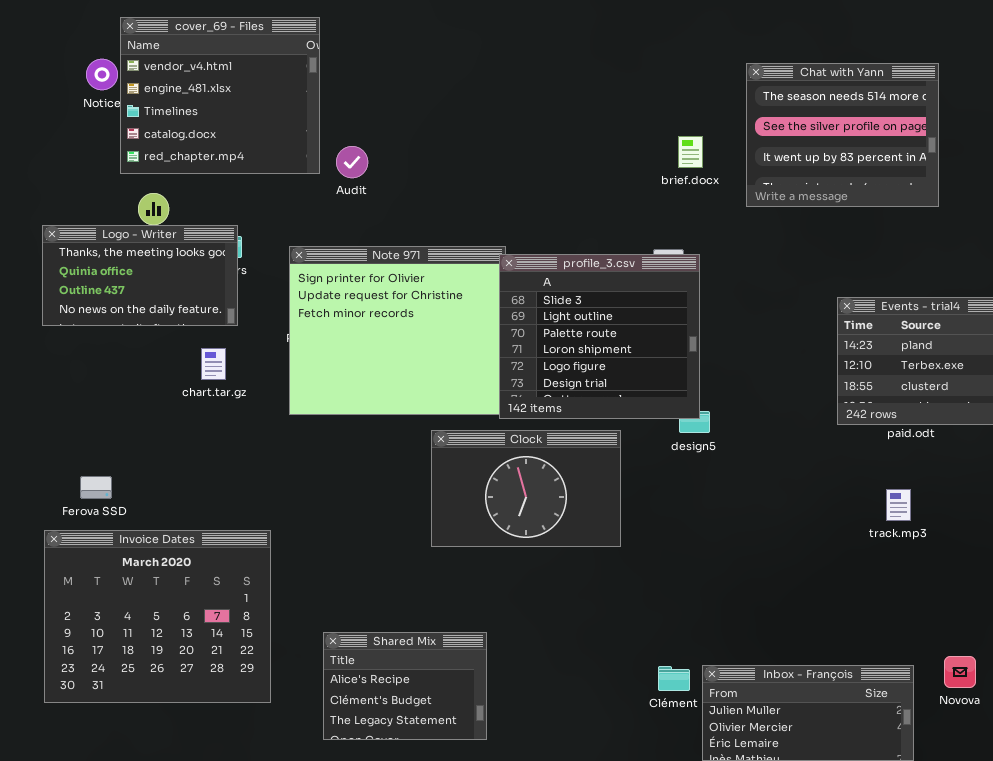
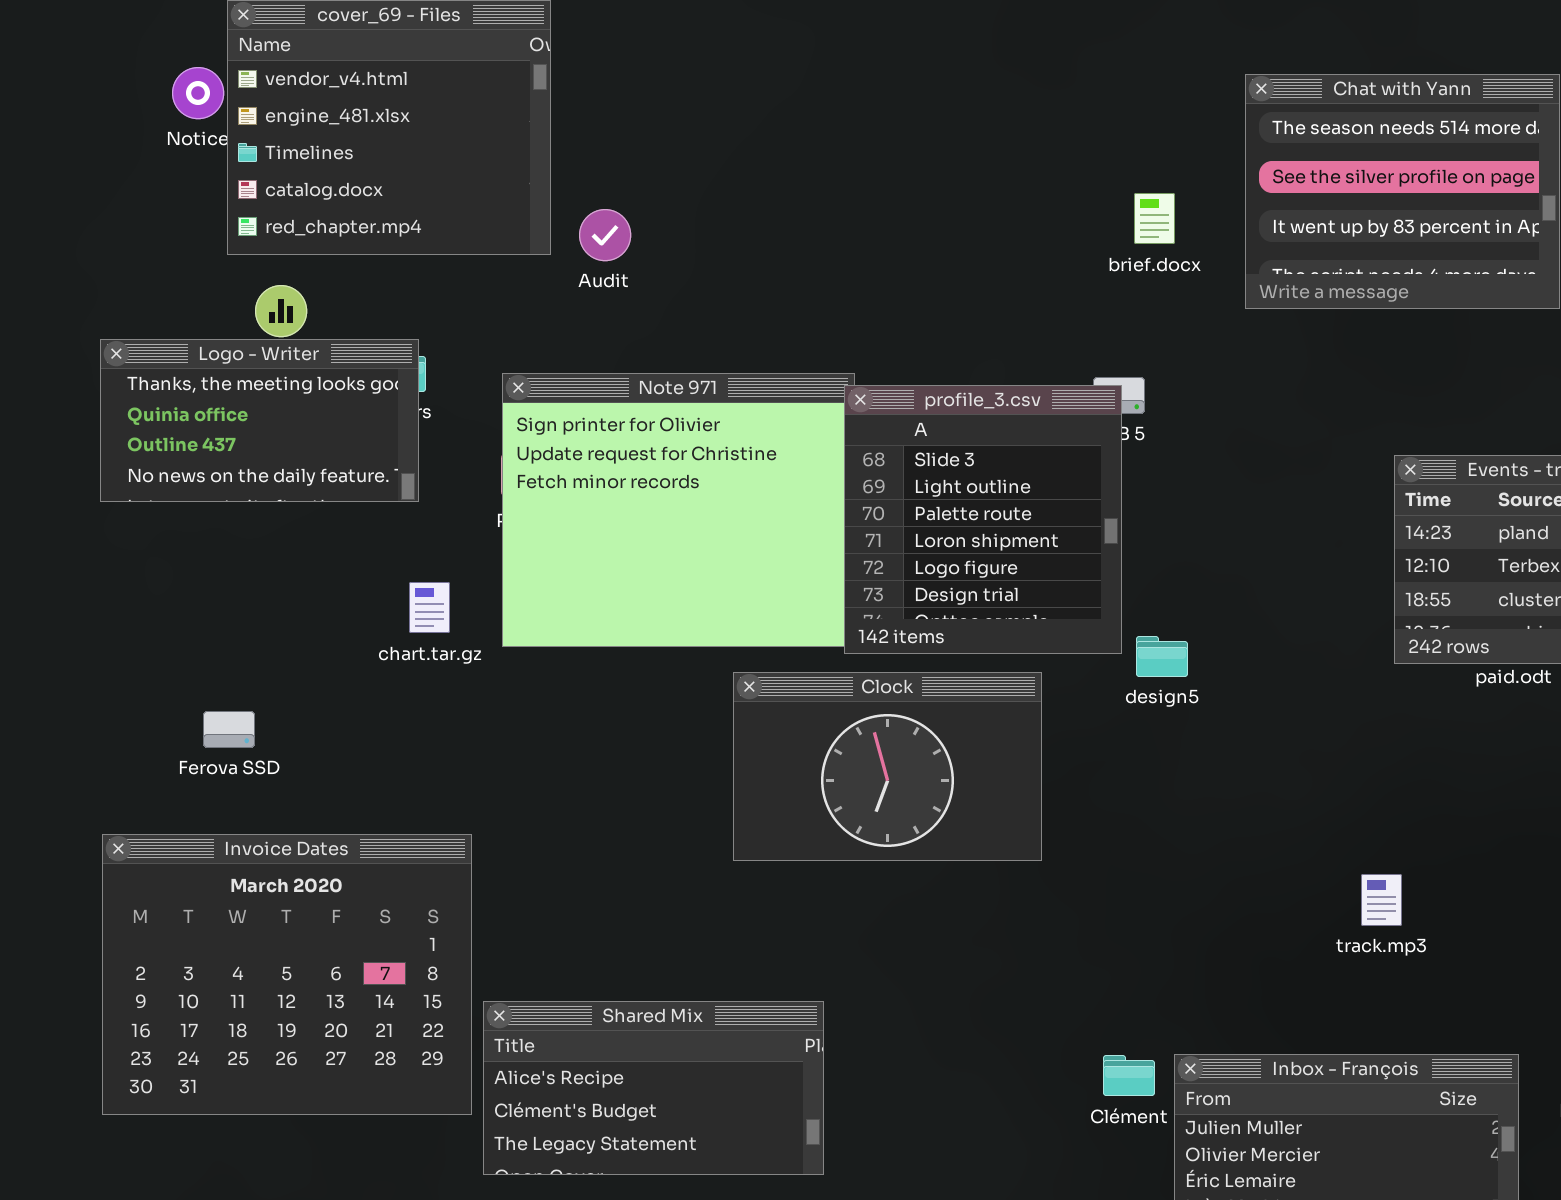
profile_3.csv: [499,254,700,419] -> [844,385,1122,654], resized
chart.tar.gz: [201,348,226,380] -> [409,582,450,633], moved
Ferova SSD: [80,476,112,499] -> [203,711,255,748], moved
track.mp3: [886,489,911,521] -> [1361,874,1402,926], moved
Shared Mix: [323,632,487,740] -> [483,1001,824,1175], resized

